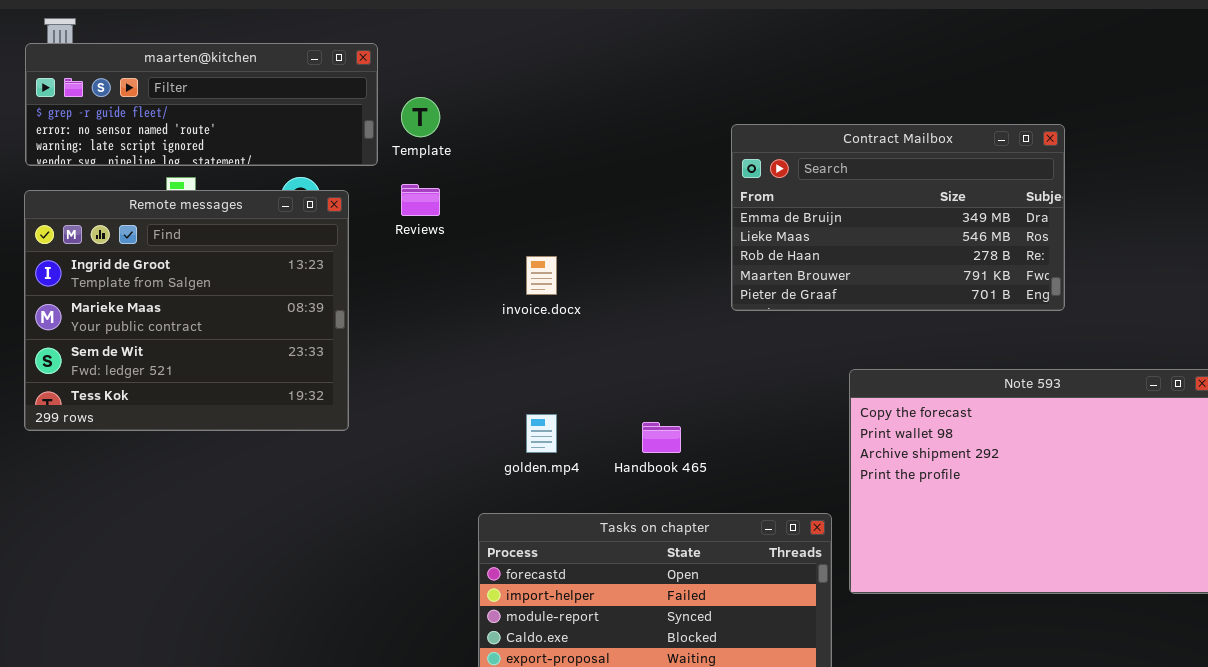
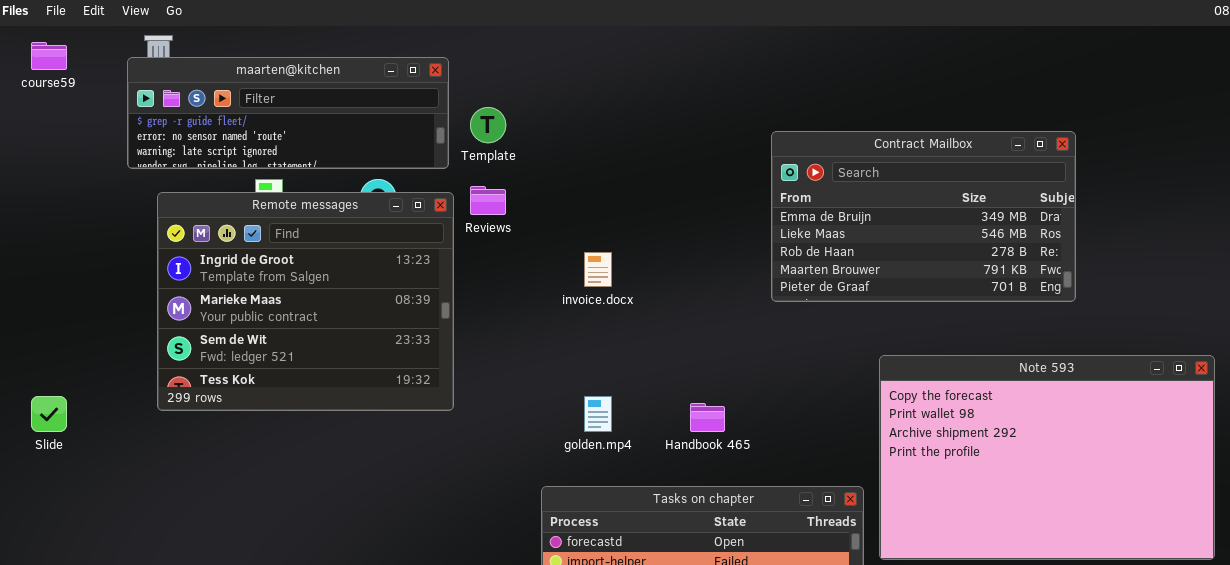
Remote messages: [24,190,349,431] -> [157,192,454,411], moved

